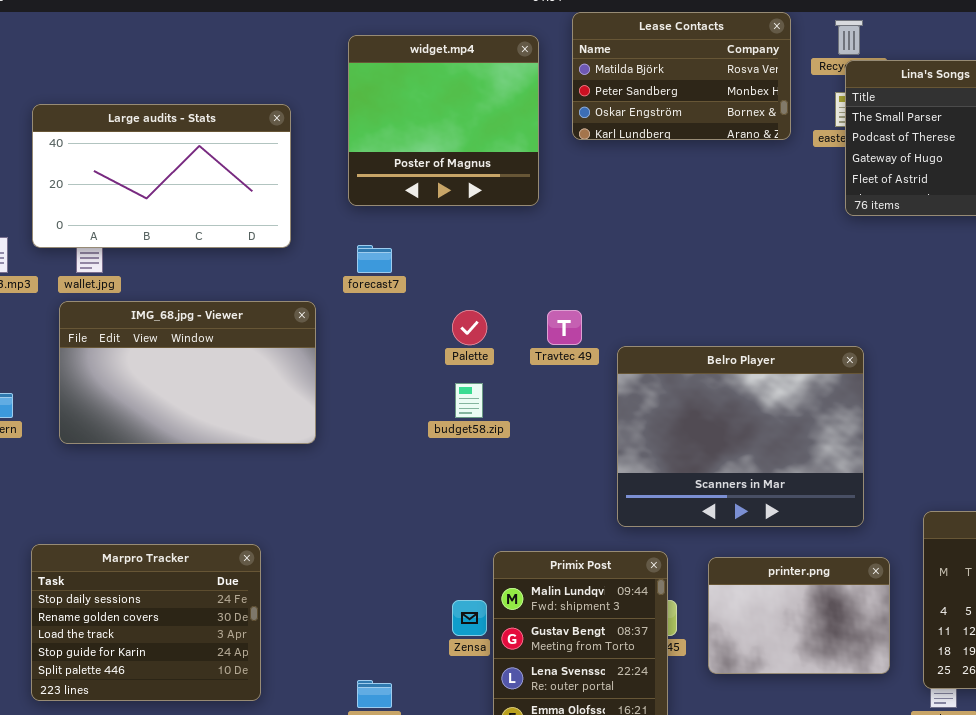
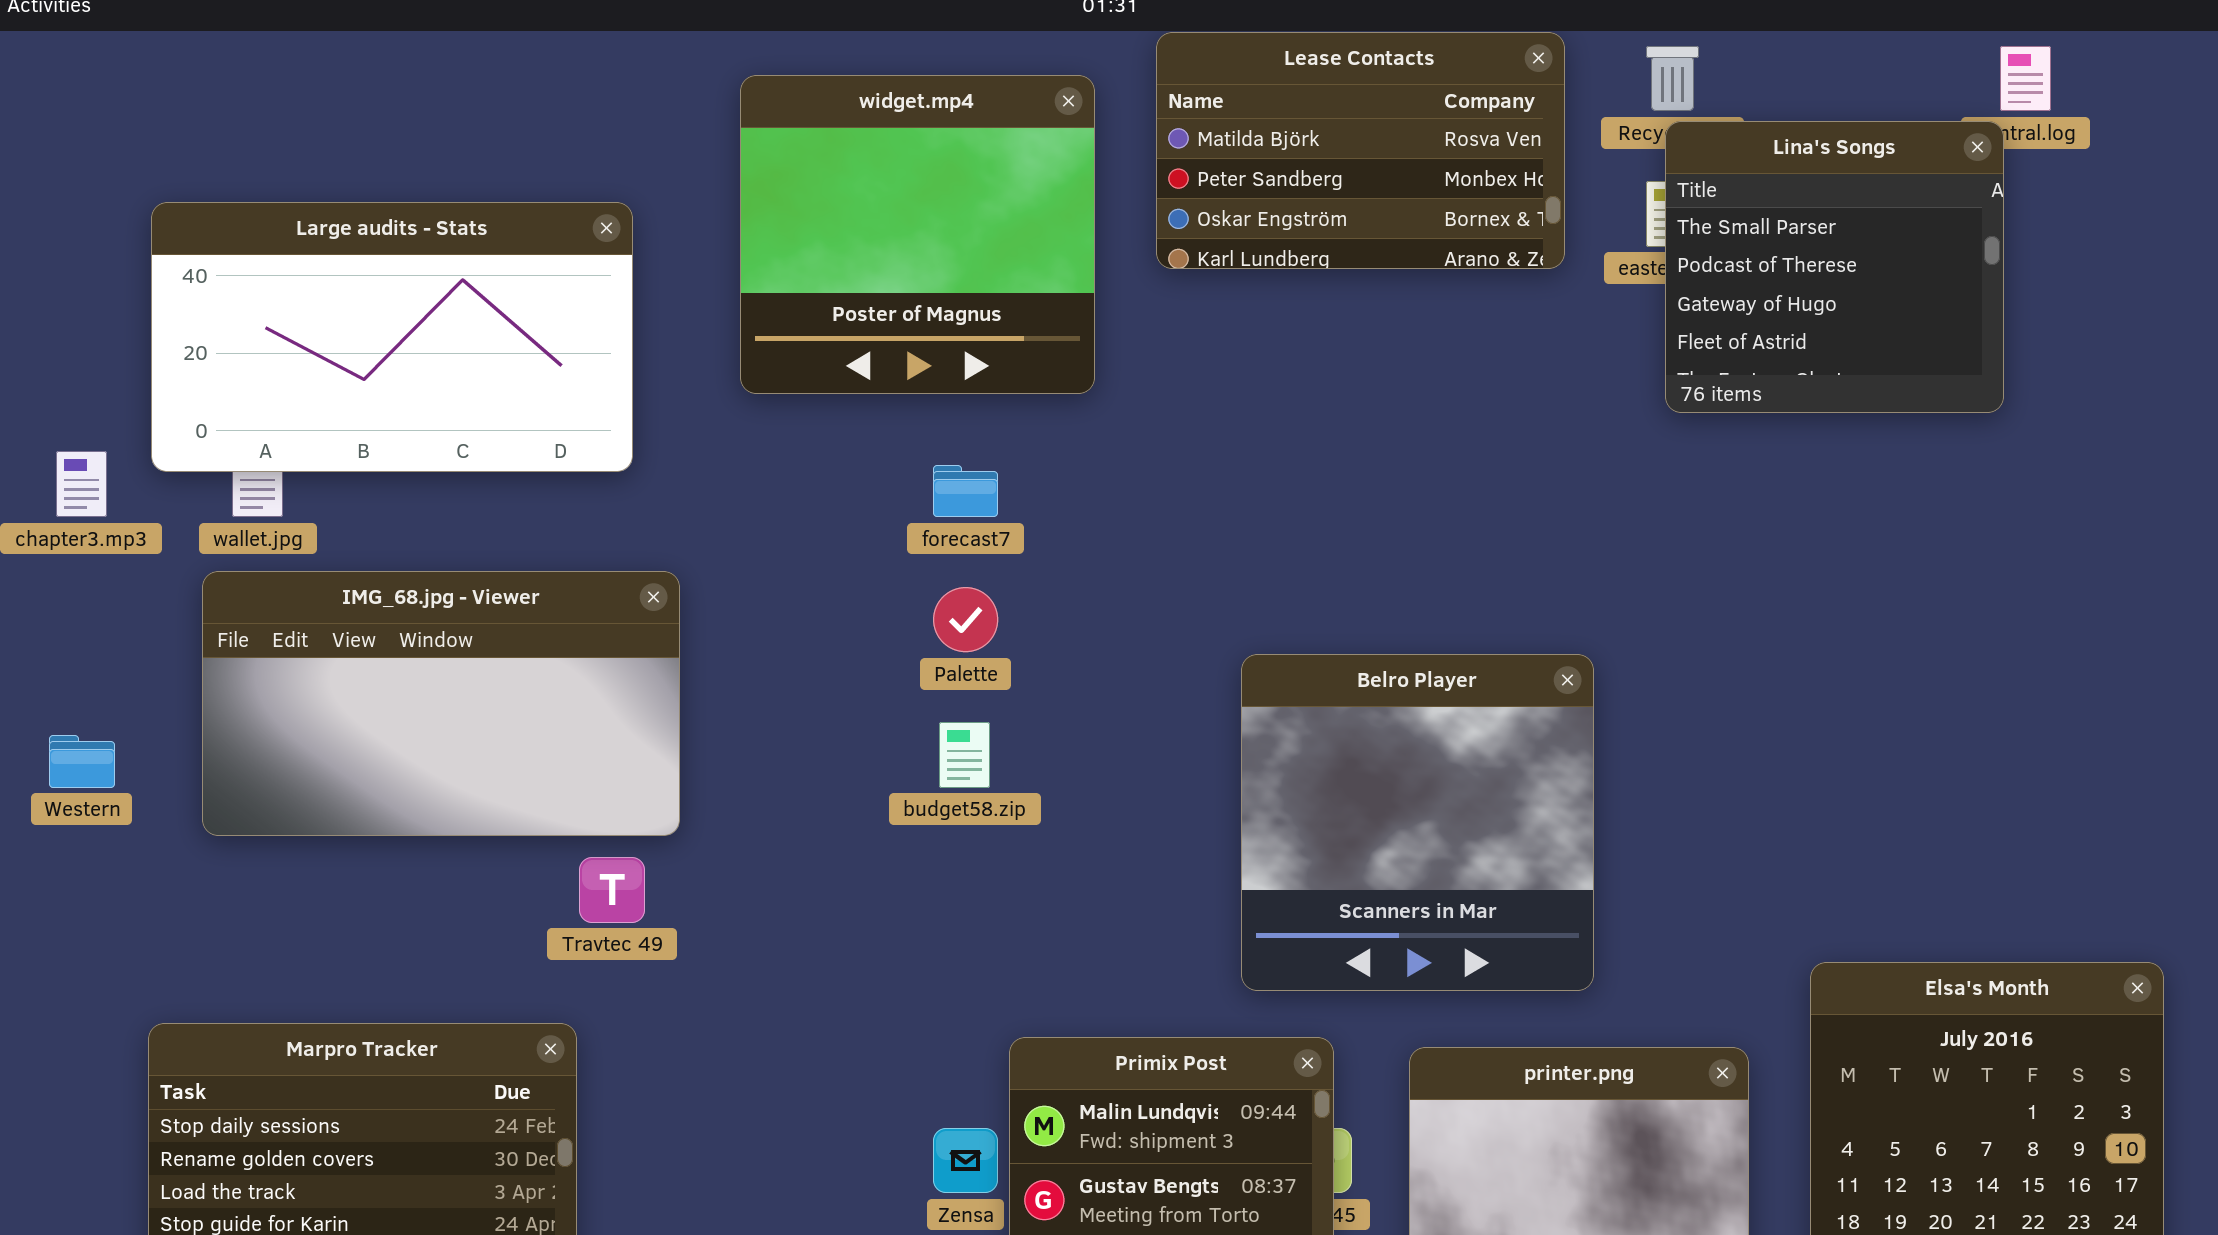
forecast7: [357,245,392,273] -> [933,465,998,517], moved
Travtec 49: [547,310,582,345] -> [579,857,645,923], moved
Belro Player: [617,346,864,527] -> [1241,654,1594,991], resized

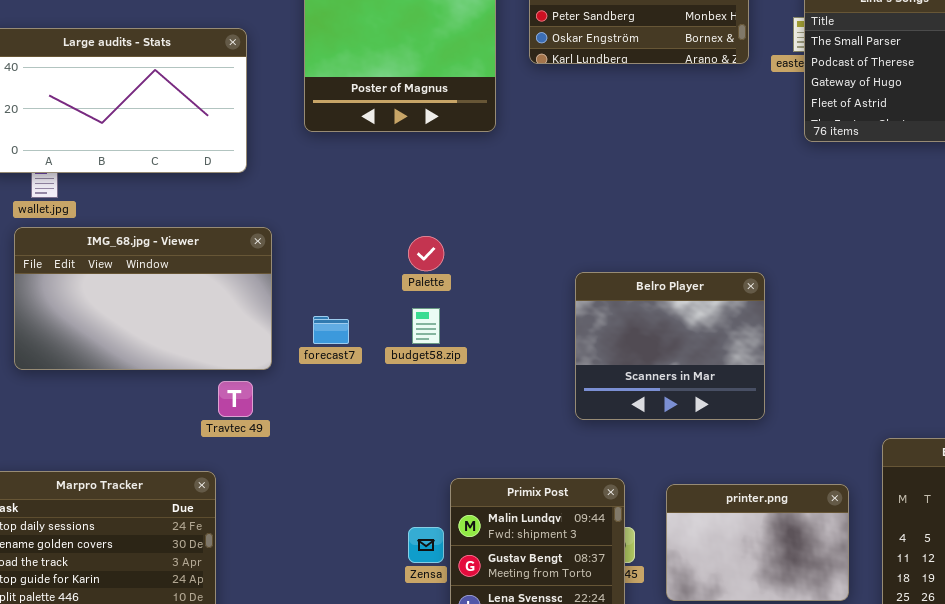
forecast7: [933,465,998,517] -> [313,316,349,344], moved
Belro Player: [1241,654,1594,991] -> [575,272,765,420], resized

